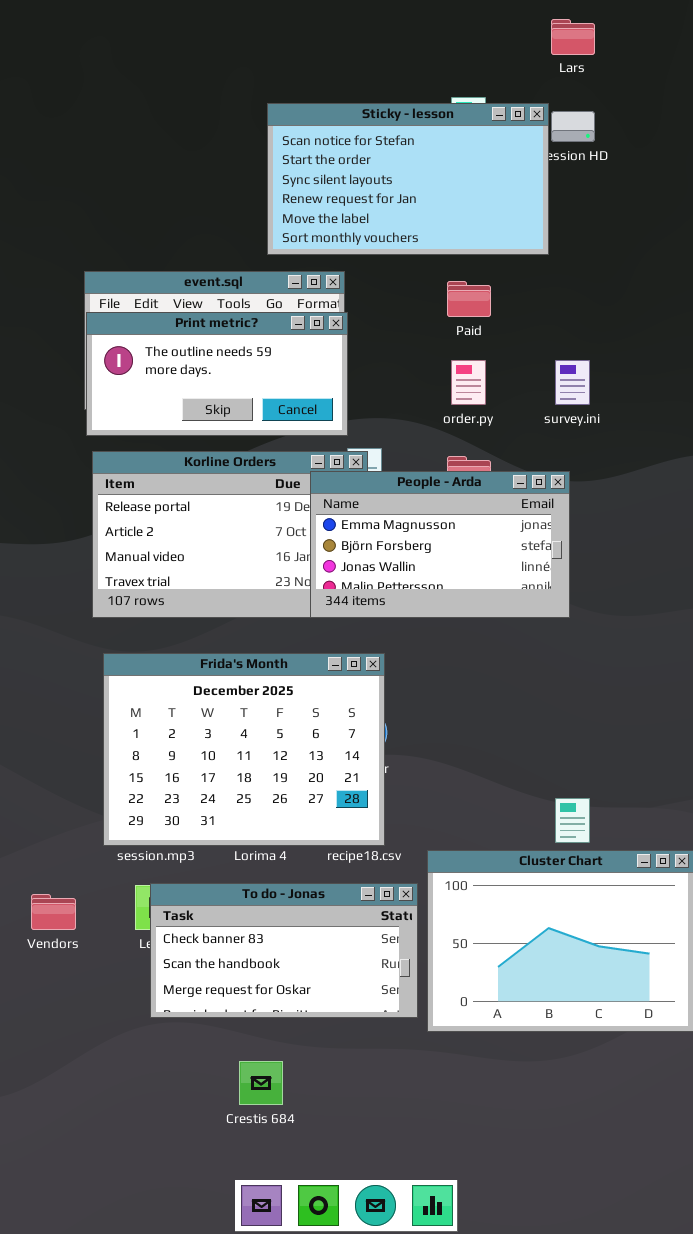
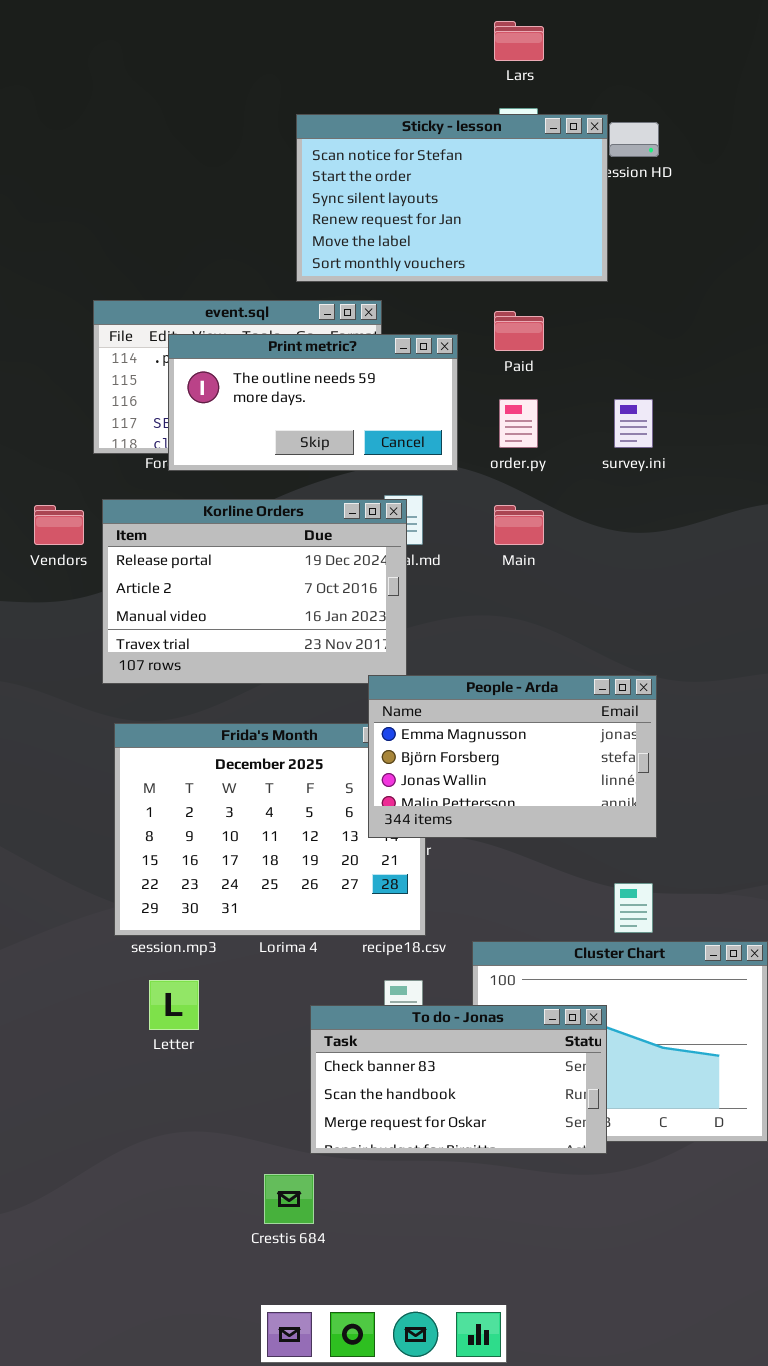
Lars: [551,19,595,55] -> [494,21,544,61], moved
Print metric?: [86,312,348,436] -> [168,334,458,471], moved
People - Arda: [310,471,570,618] -> [368,675,657,838], moved
To do - Jonas: [150,883,418,1018] -> [310,1005,607,1154], moved
Vendors: [31,894,76,930] -> [34,505,84,545], moved

